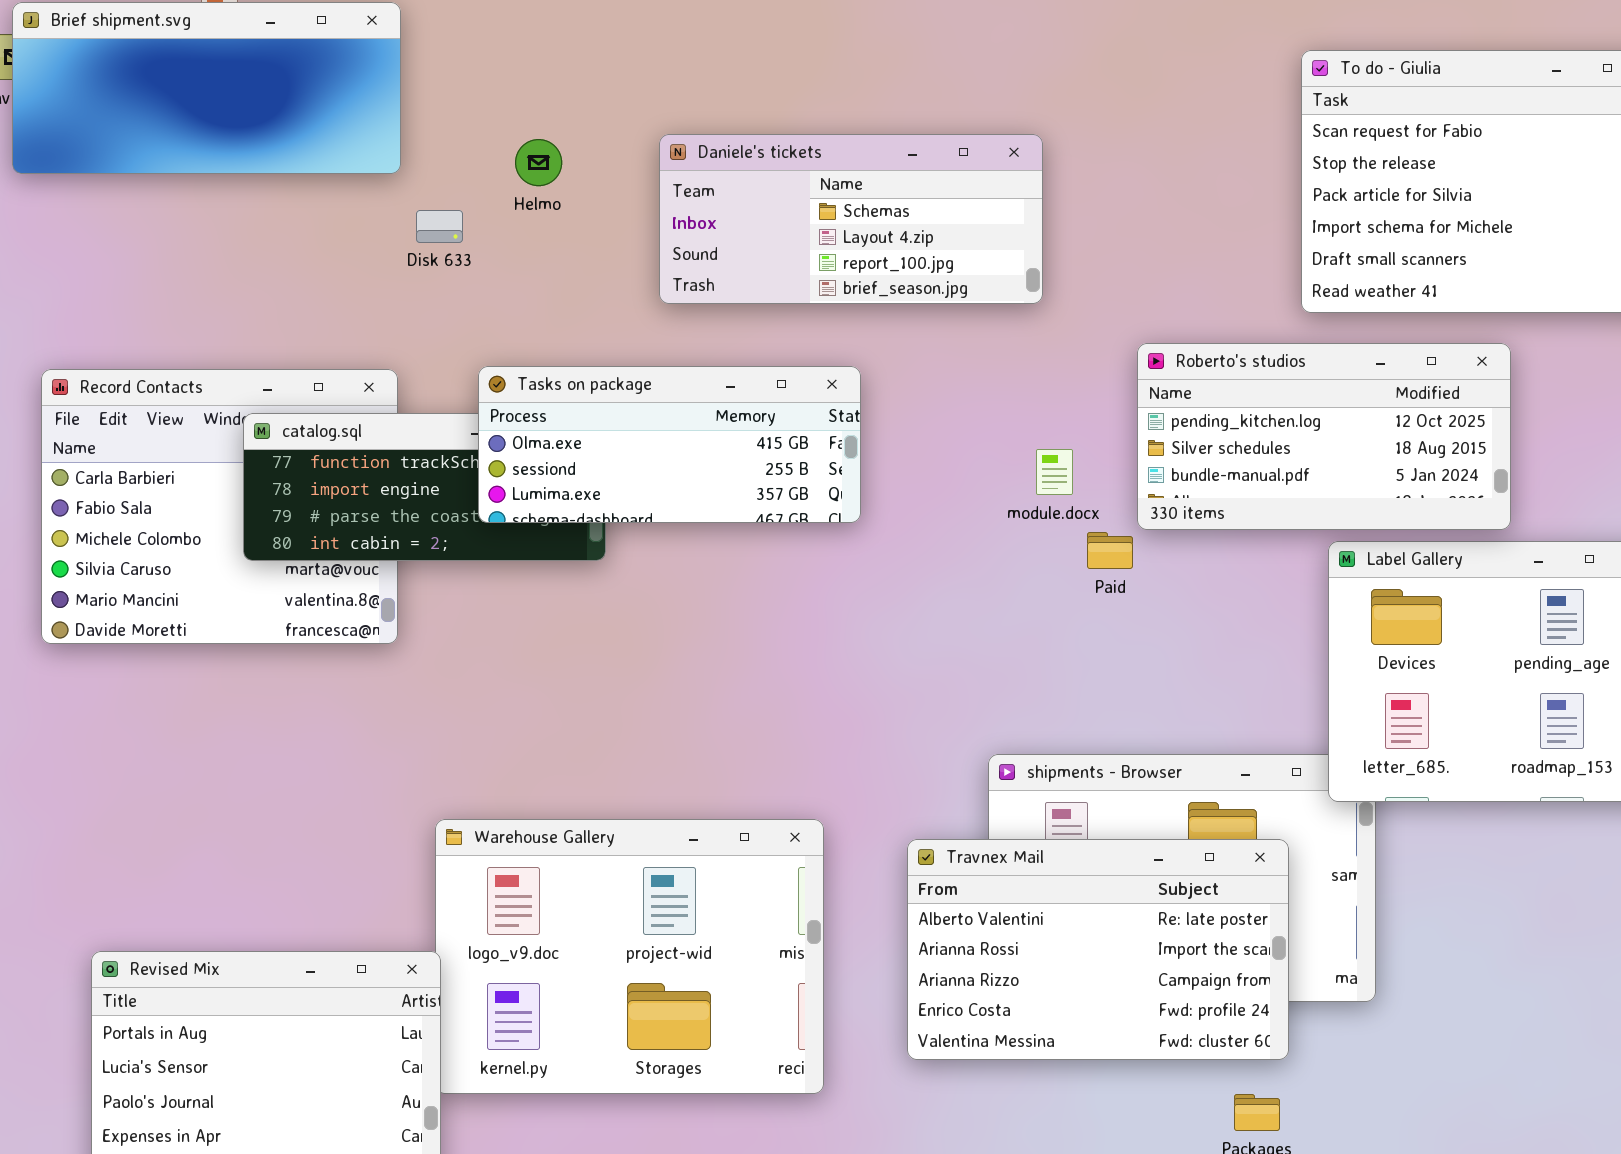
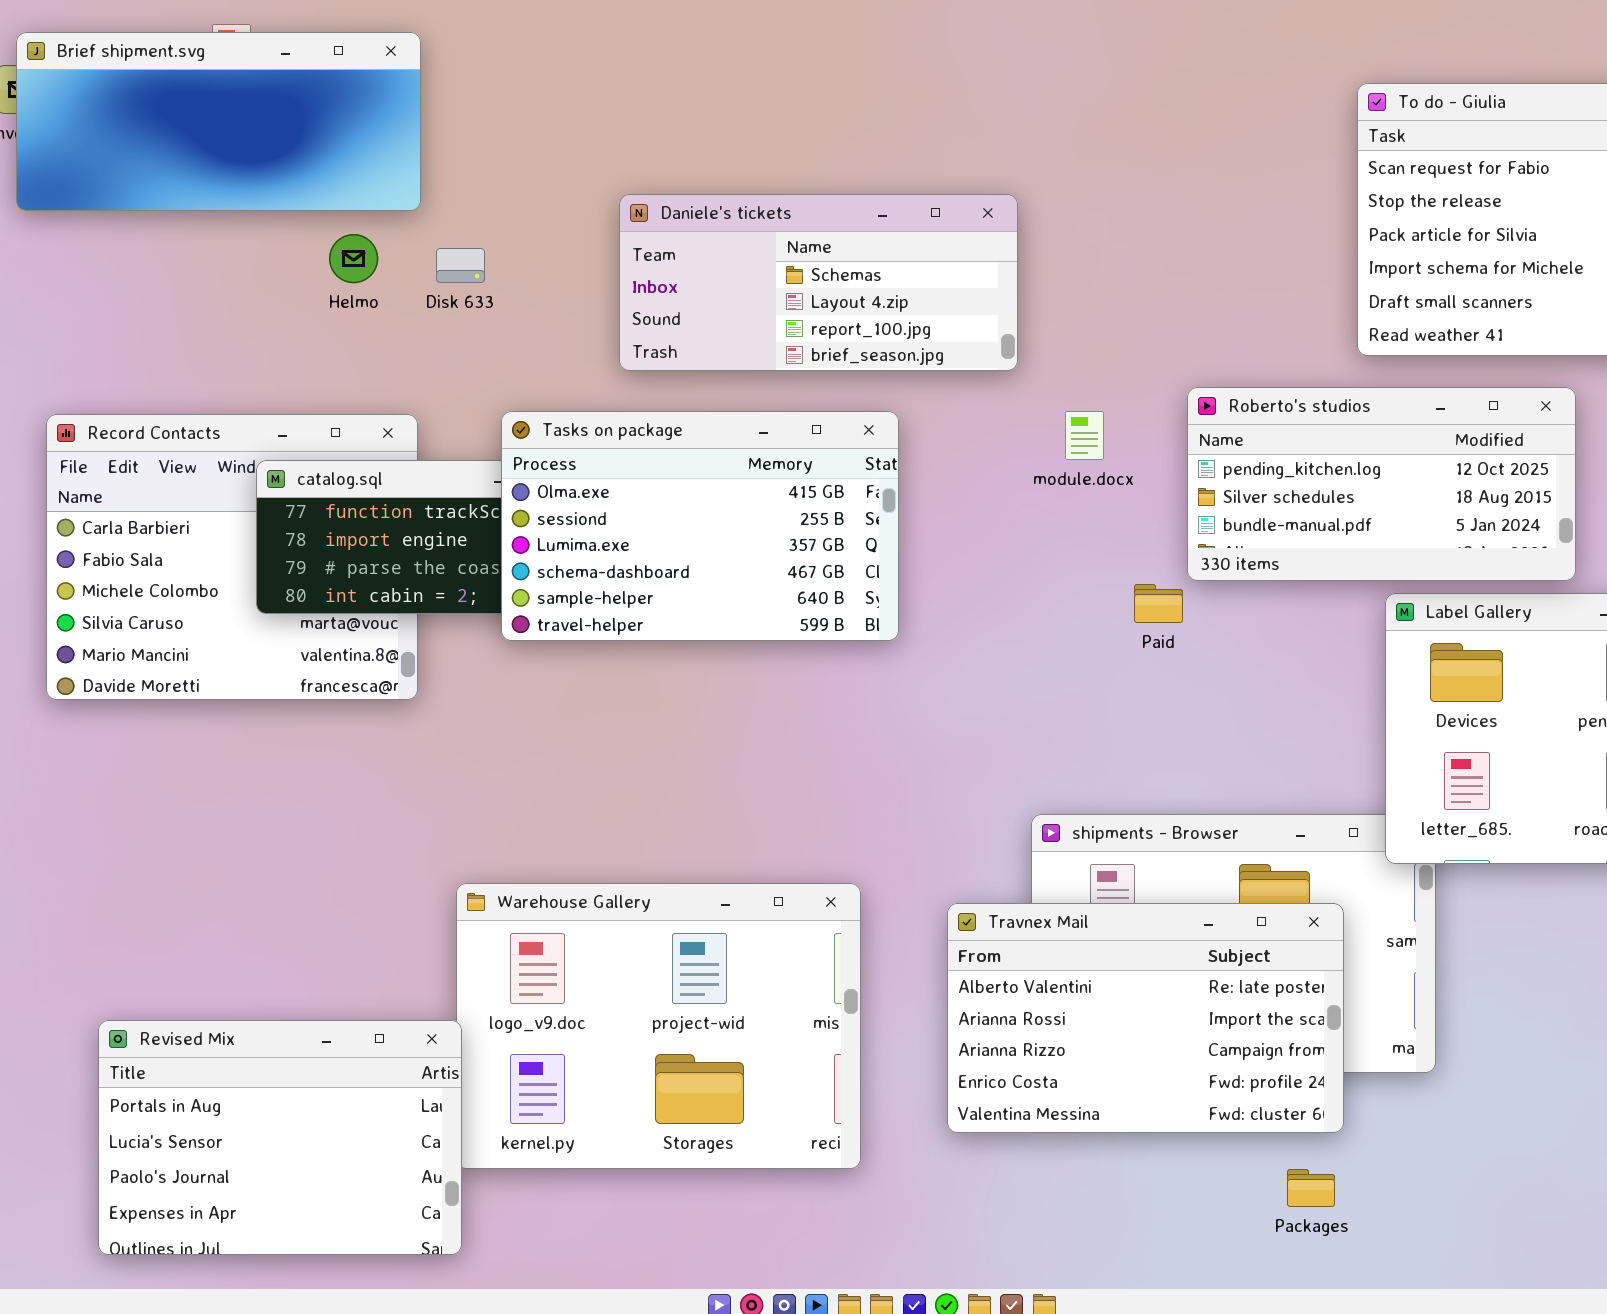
Daniele's tickets: [659,134,1043,304] -> [619,194,1018,371], moved
Helmo: [515,139,562,186] -> [329,234,378,283], moved
Tasks on package: [478,366,861,523] -> [501,411,899,641], resized
module.docx: [1036,449,1073,495] -> [1065,411,1104,460], moved

